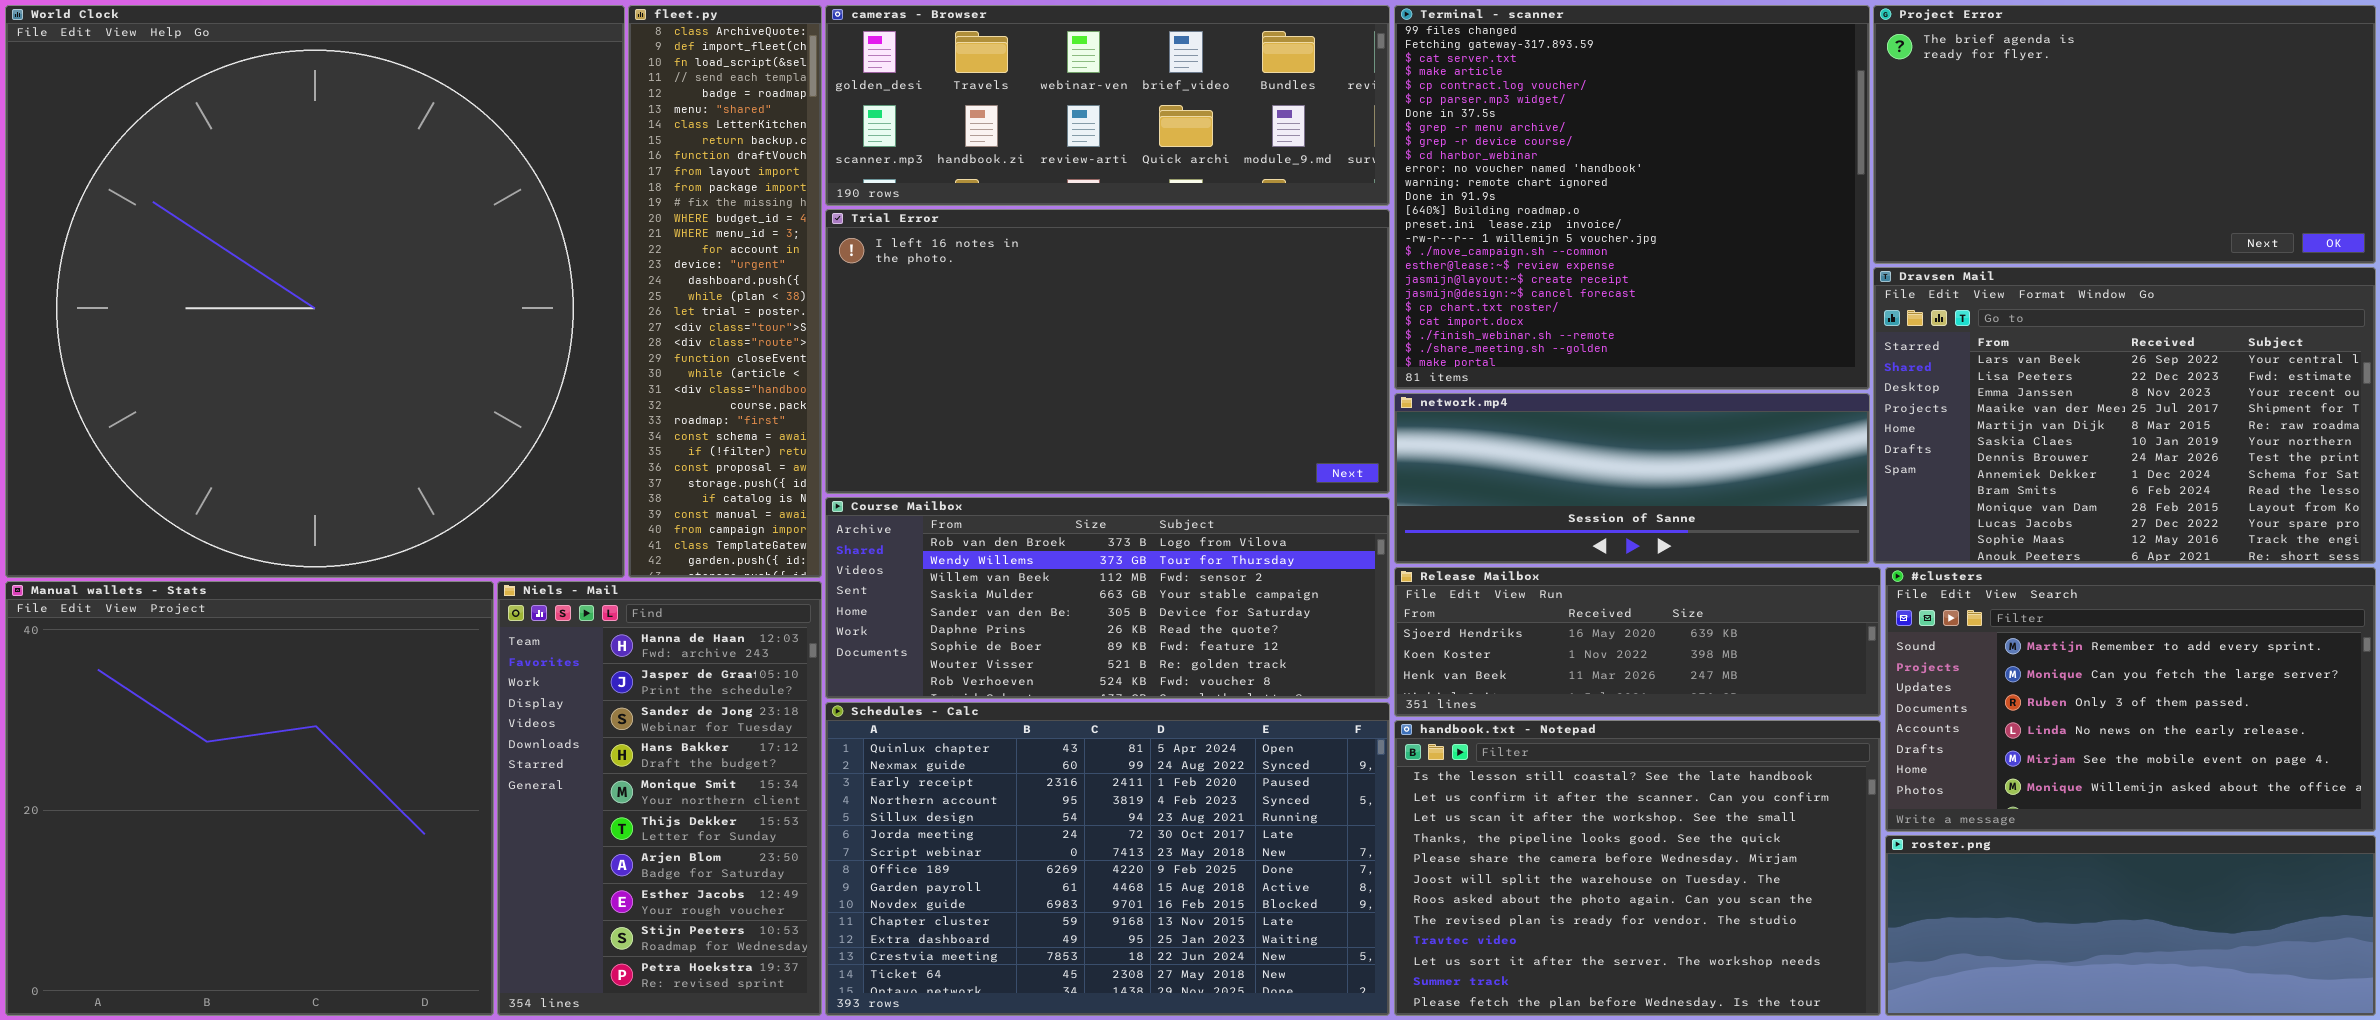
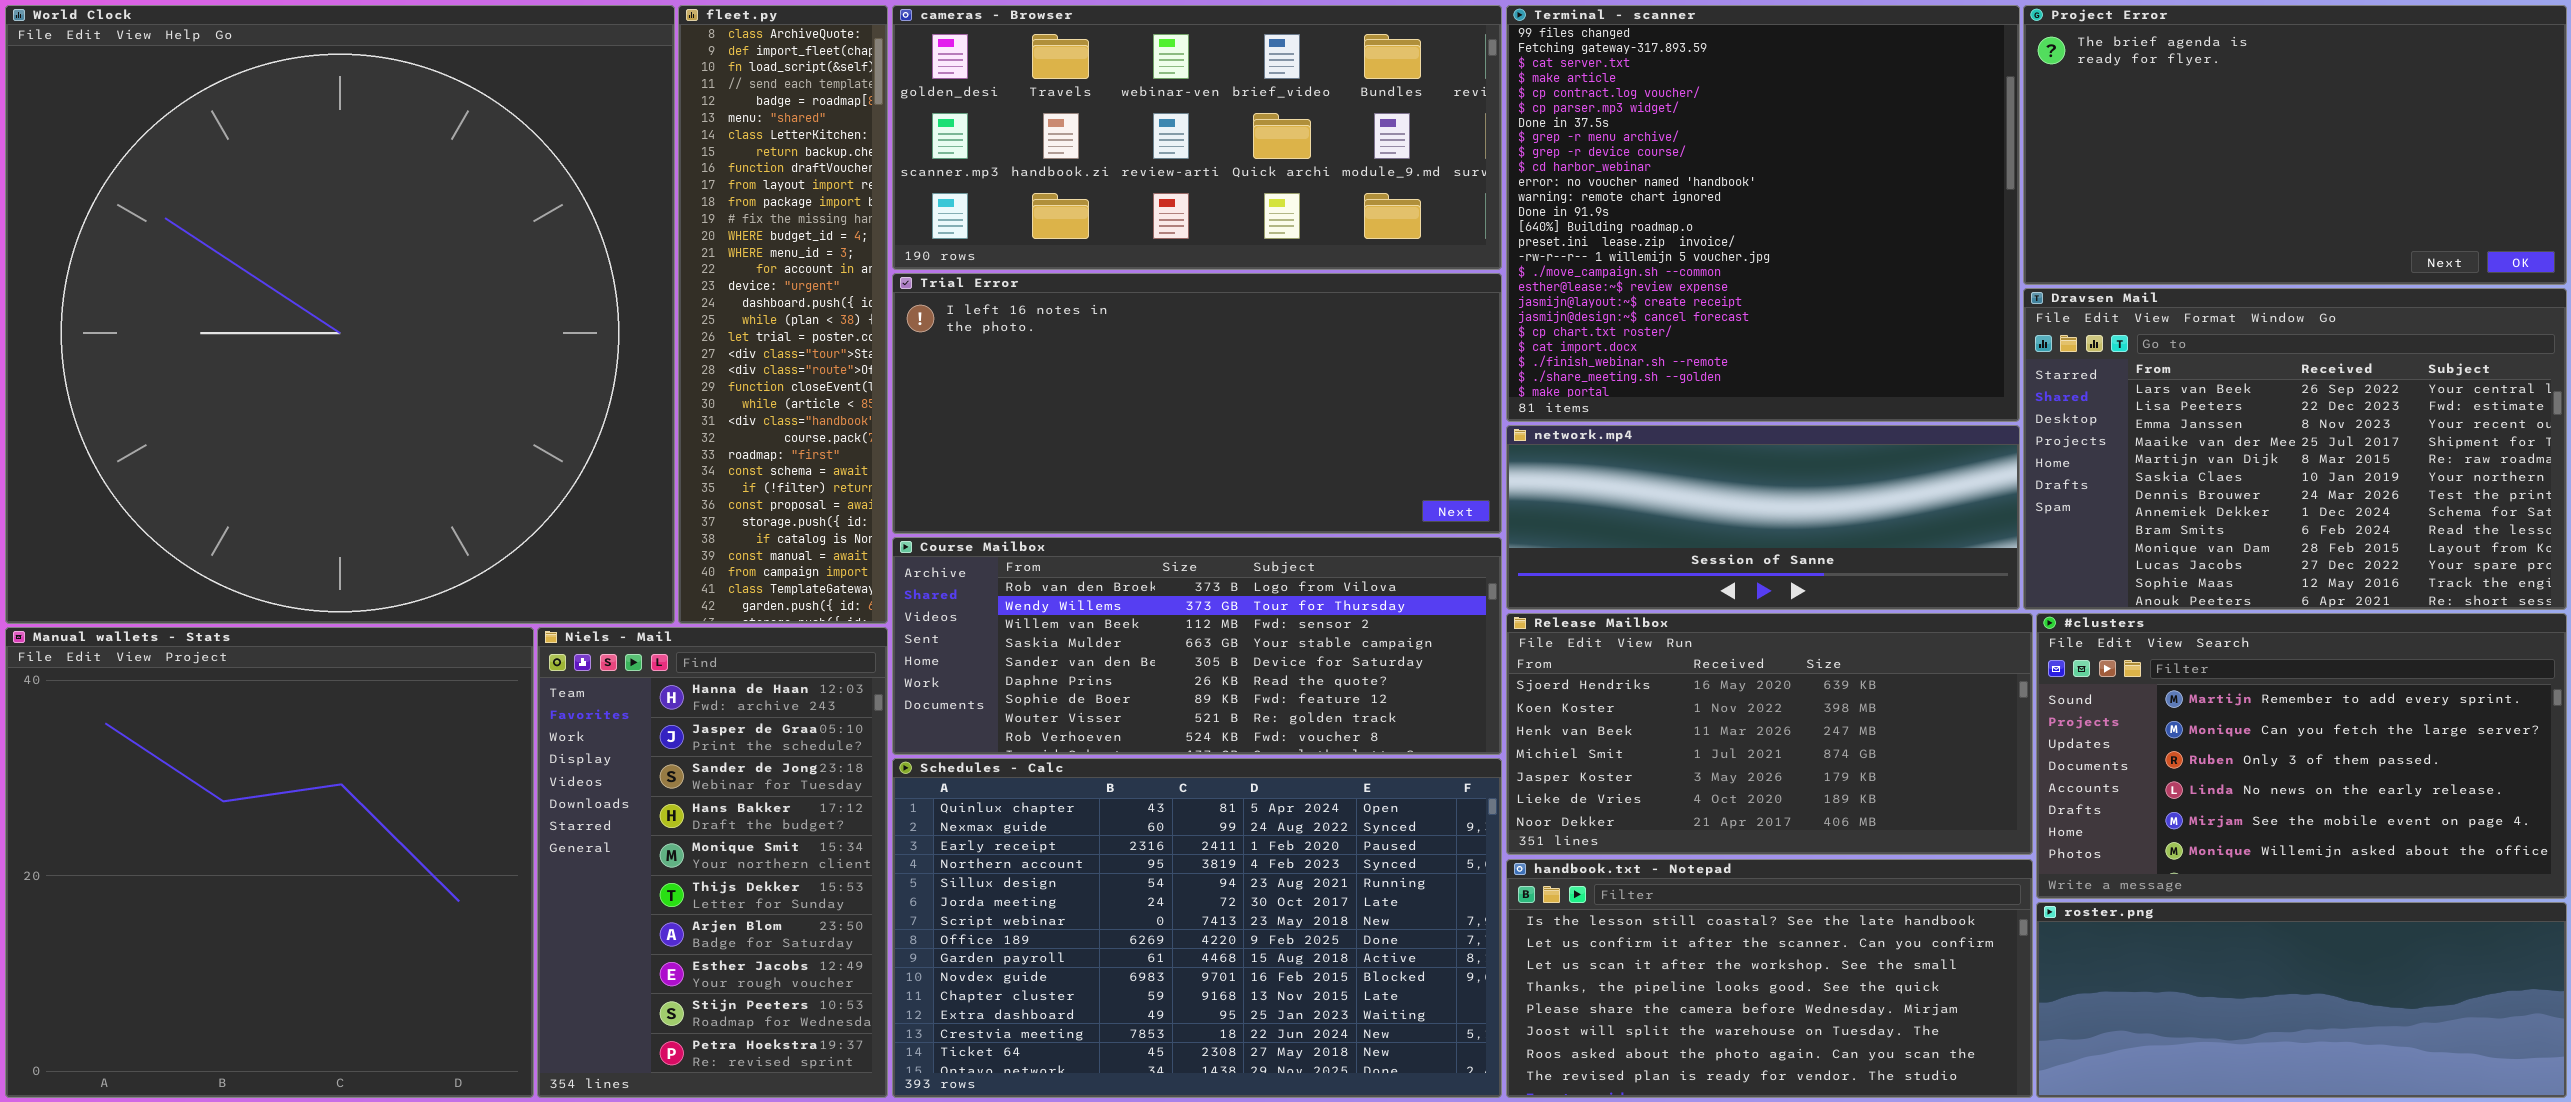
cameras - Browser: [825,5,1390,206] -> [892,5,1502,270], resized
Trial Error: [825,209,1390,494] -> [892,273,1502,534], resized
Release Mailbox: [1394,567,1881,717] -> [1506,613,2033,855], resized
handbook.txt - Notepad: [1394,720,1881,1016] -> [1506,859,2033,1098], resized

